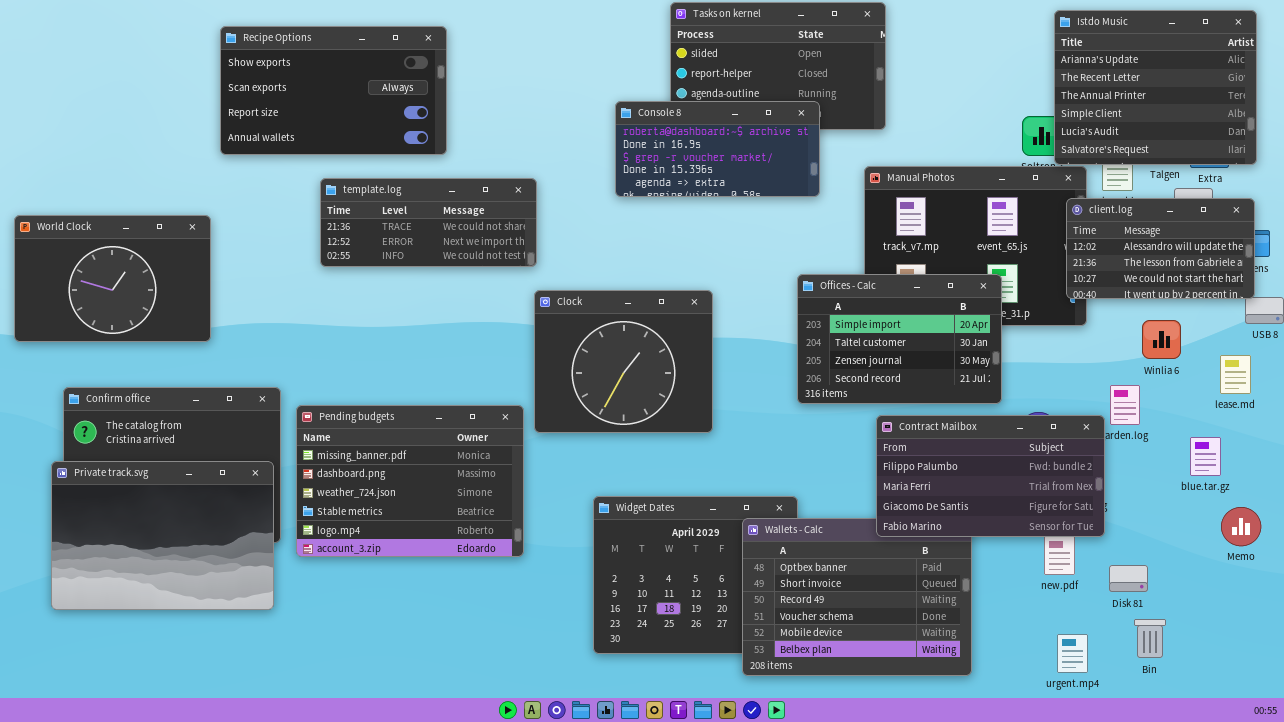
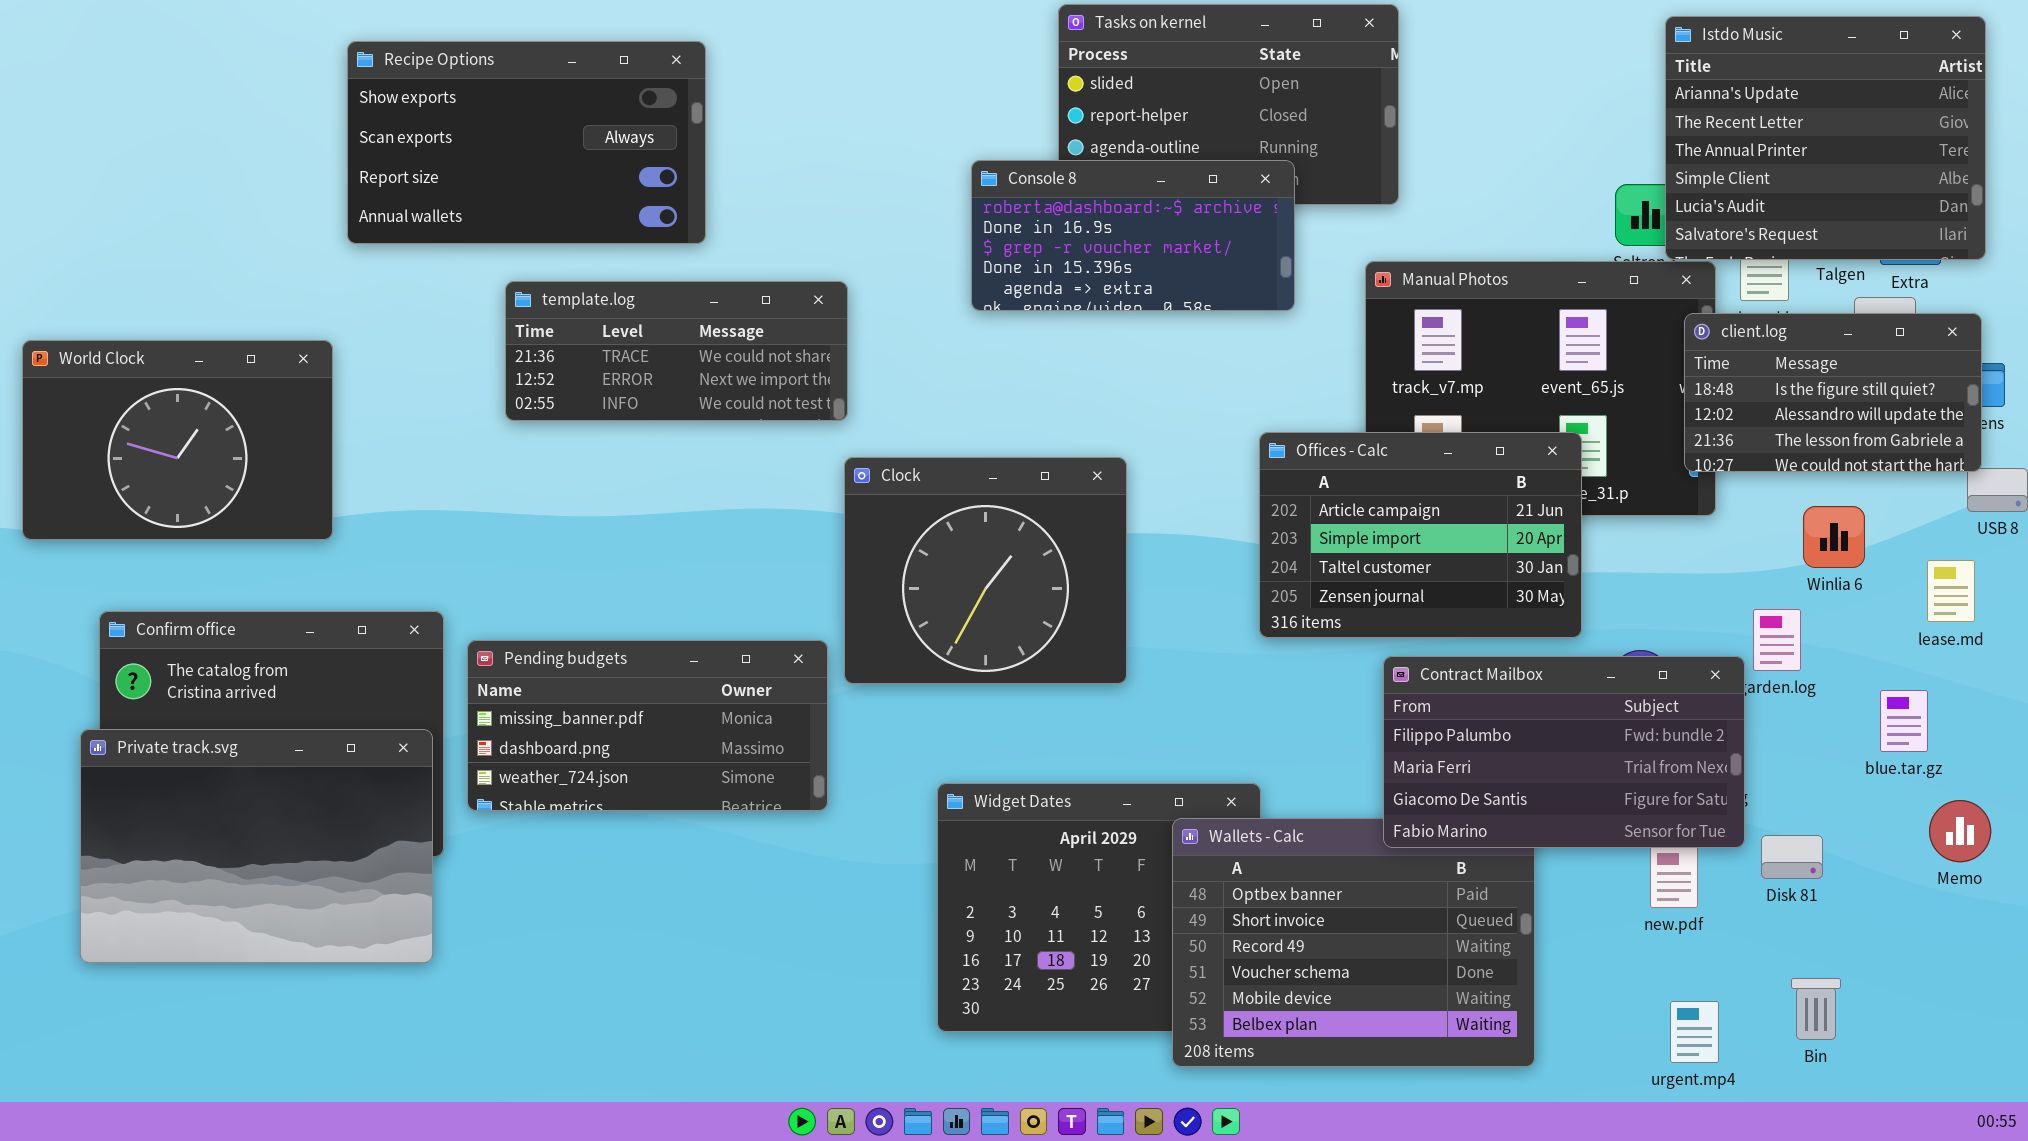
client.log: [1066,198,1255,299] -> [1684,313,1982,472], scrolled up 1 row
Offices - Calc: [797,274,1002,404] -> [1259,432,1582,638], scrolled up 1 row
Pending budgets: [296,405,524,557] -> [467,640,828,811], resized
Disk 81: [1109,565,1148,592] -> [1761,835,1823,879], moved

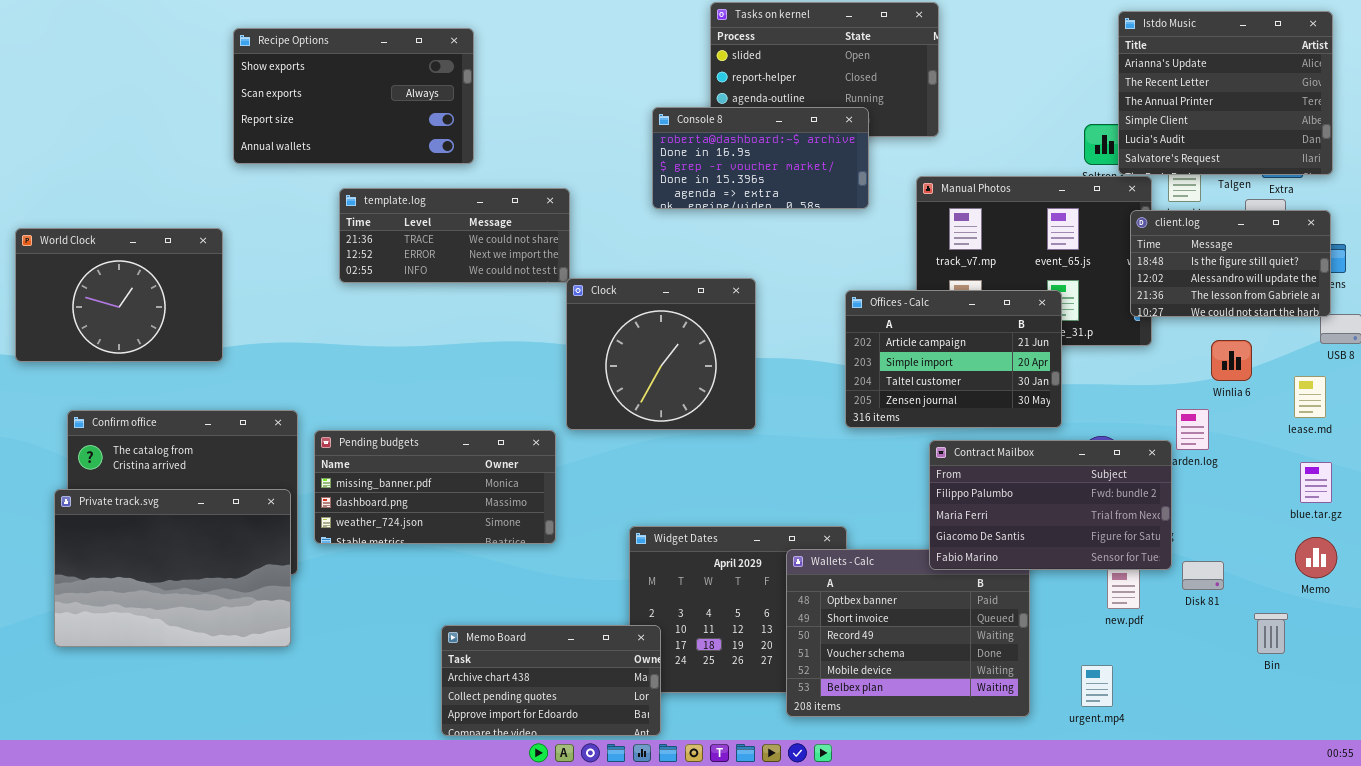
Clock: [844,457,1127,684] -> [566,278,756,430], moved
blue.tar.gz: [1880,690,1928,752] -> [1300,462,1332,503], moved
Memo Board: none -> [441,625,661,736], opened
Bin: [1791,978,1841,1040] -> [1254,613,1288,654], moved
urgent.mp4: [1670,1001,1719,1063] -> [1081,665,1113,707], moved

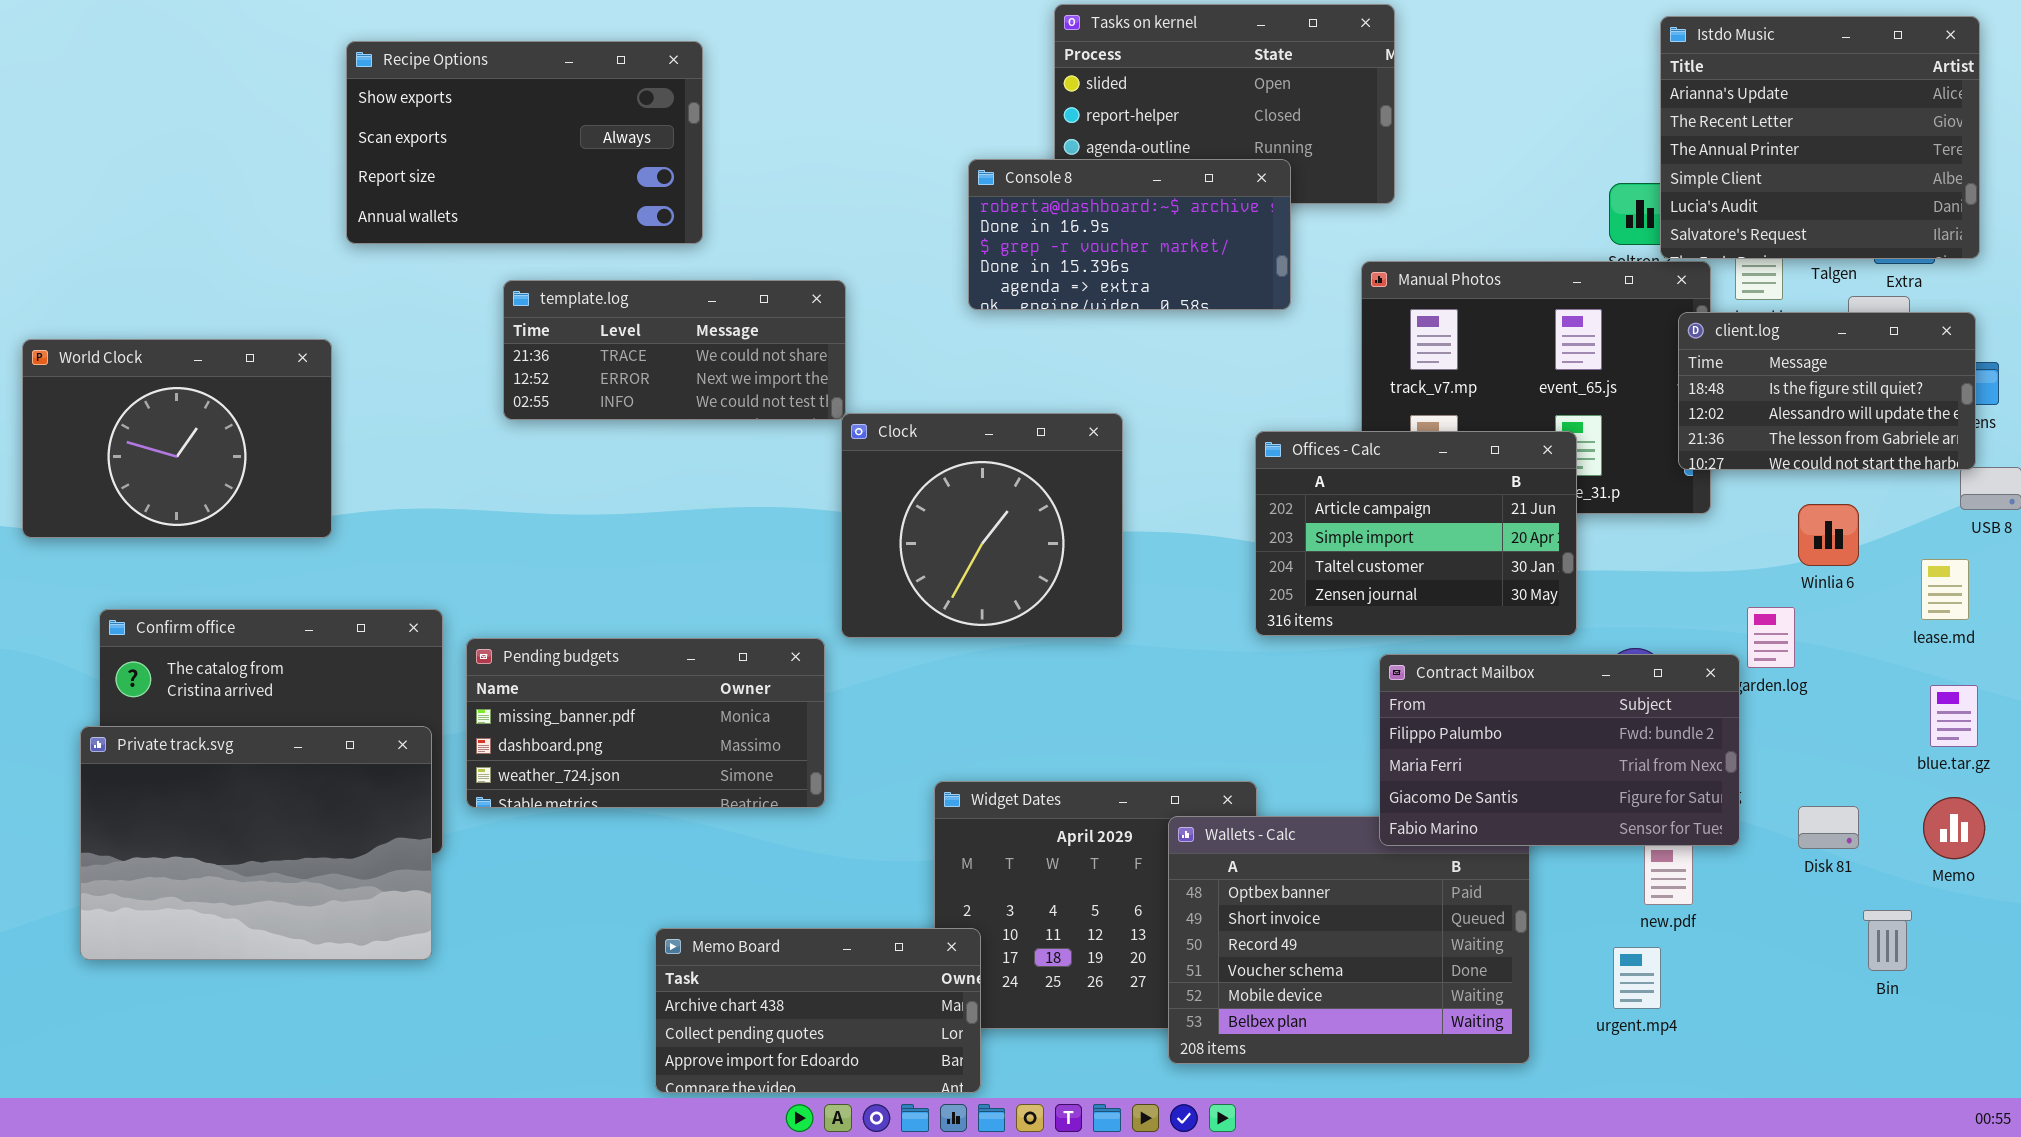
Disk 81: [1182,561,1224,590] -> [1798,806,1859,849], moved
urgent.mp4: [1081,665,1113,707] -> [1613,947,1661,1009], moved

